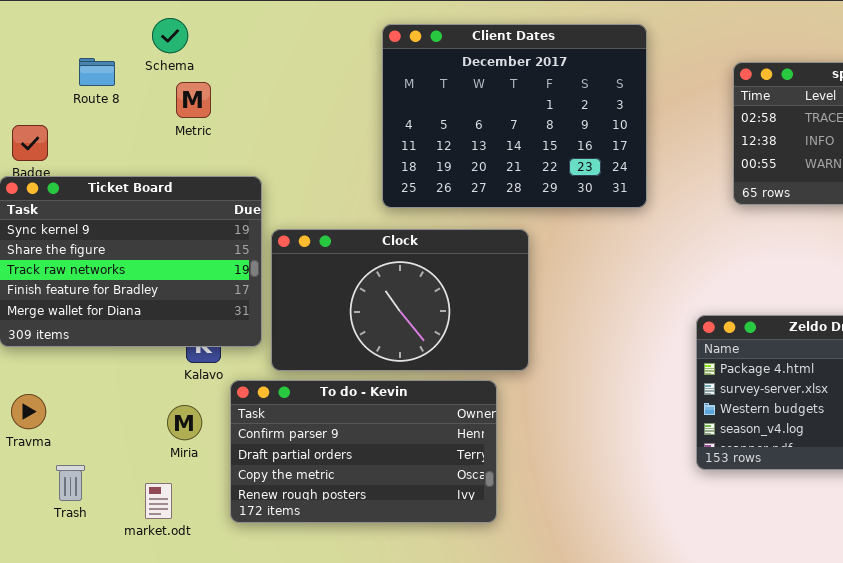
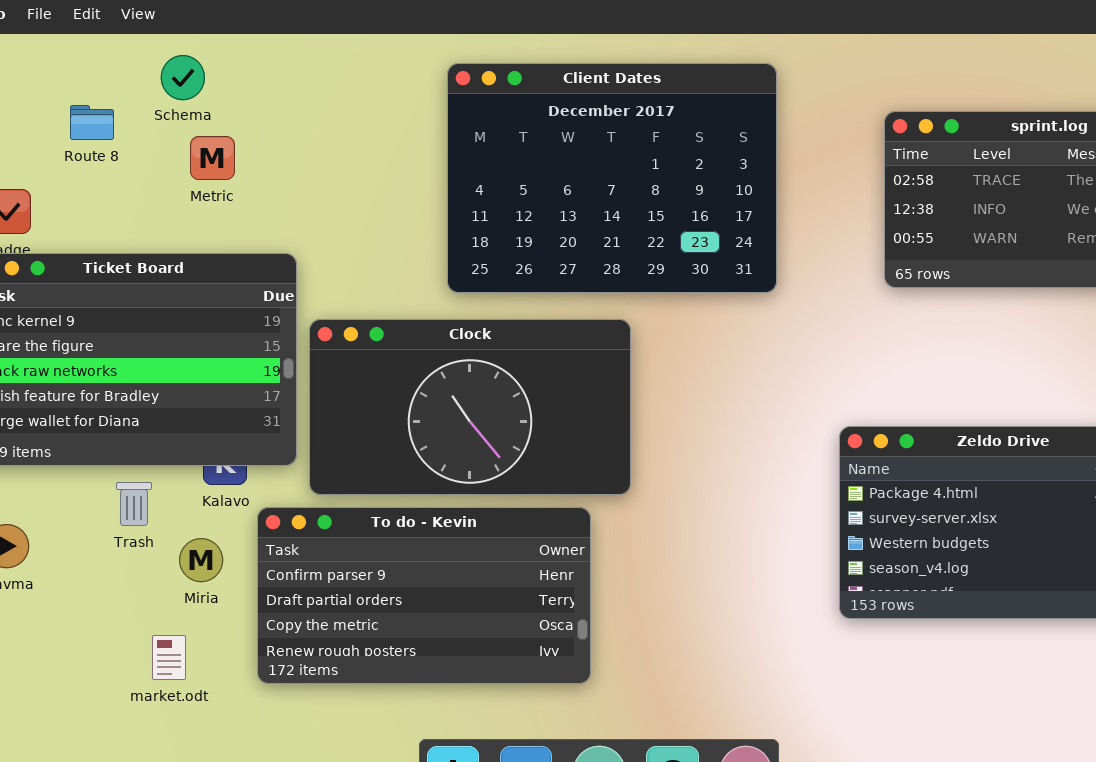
Trash: [56,465,85,501] -> [116,482,152,526], moved

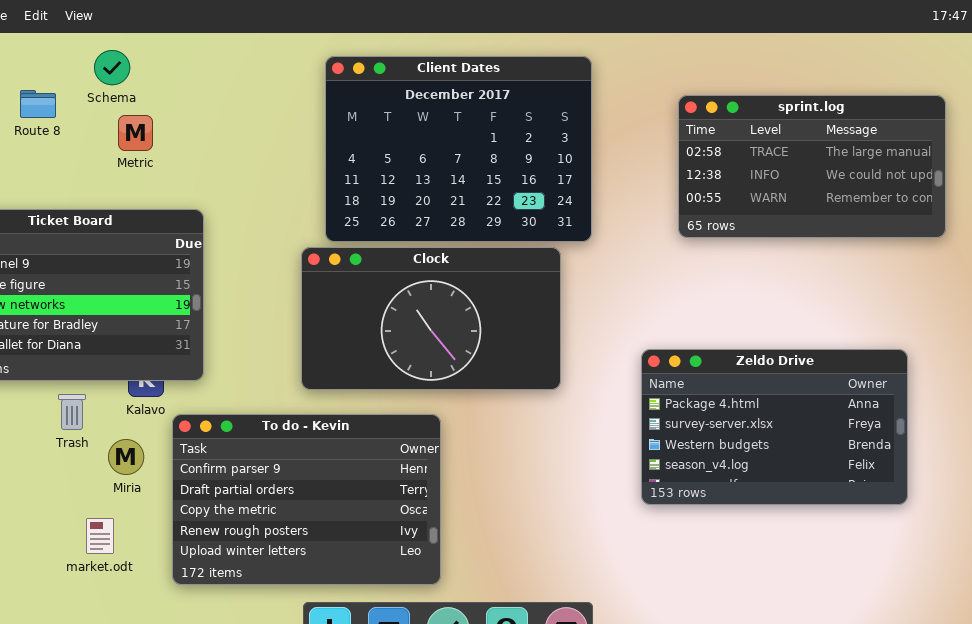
Clock: [309,319,631,495] -> [301,247,561,390], moved
To do - Kevin: [257,507,591,684] -> [172,414,441,585], resized

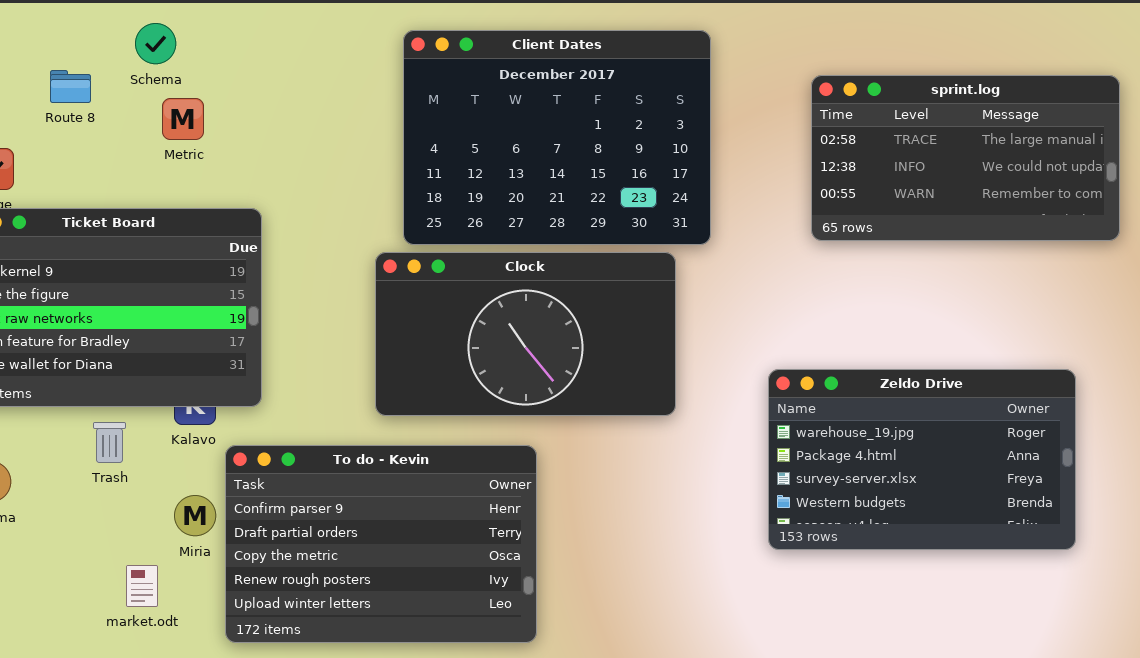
Zeldo Drive: [641,349,908,505] -> [768,369,1076,550], scrolled up 1 row
Miria: [108,439,144,475] -> [174,495,216,536], moved

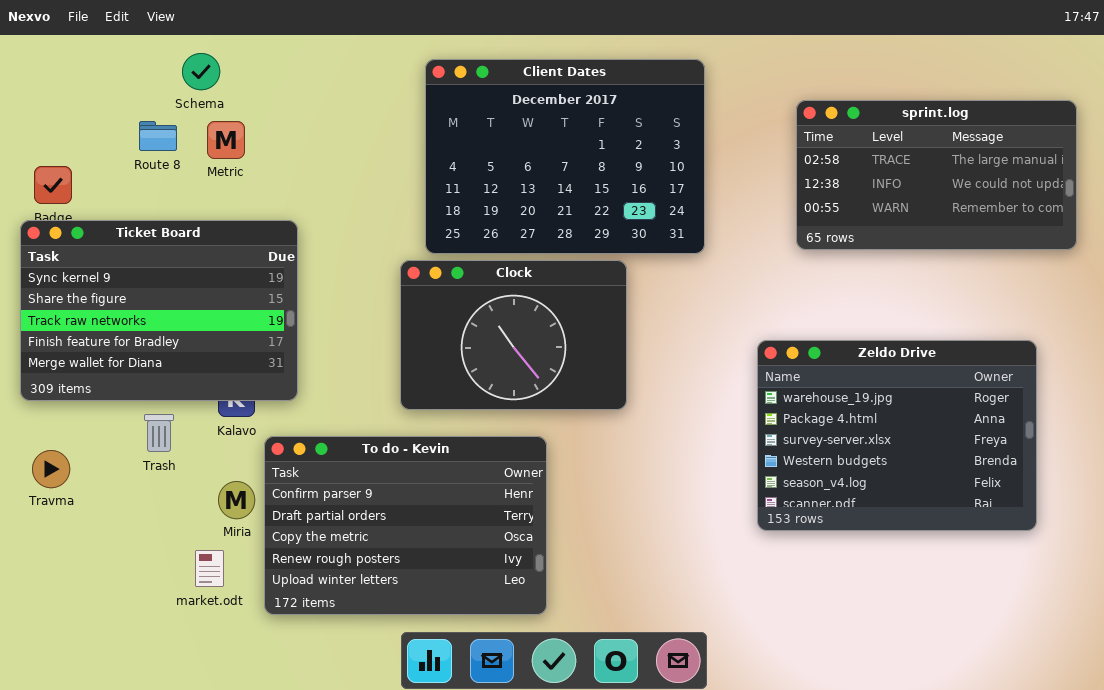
Route 8: [50,70,91,103] -> [139,121,177,151], moved
Clock: [375,252,676,416] -> [400,260,627,410], resized
Zeldo Drive: [768,369,1076,550] -> [757,340,1037,531], resized
market.odt: [126,565,158,607] -> [195,550,224,587], moved

